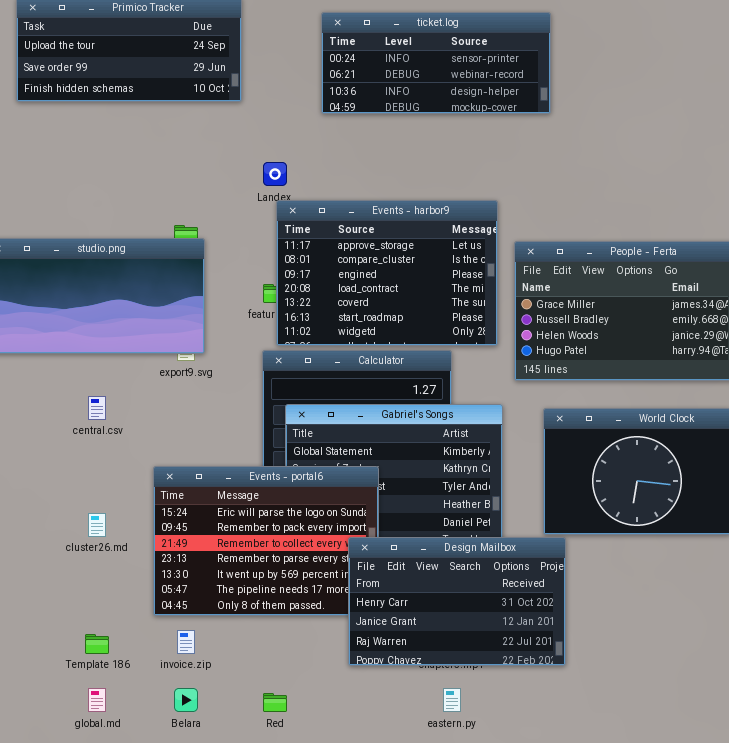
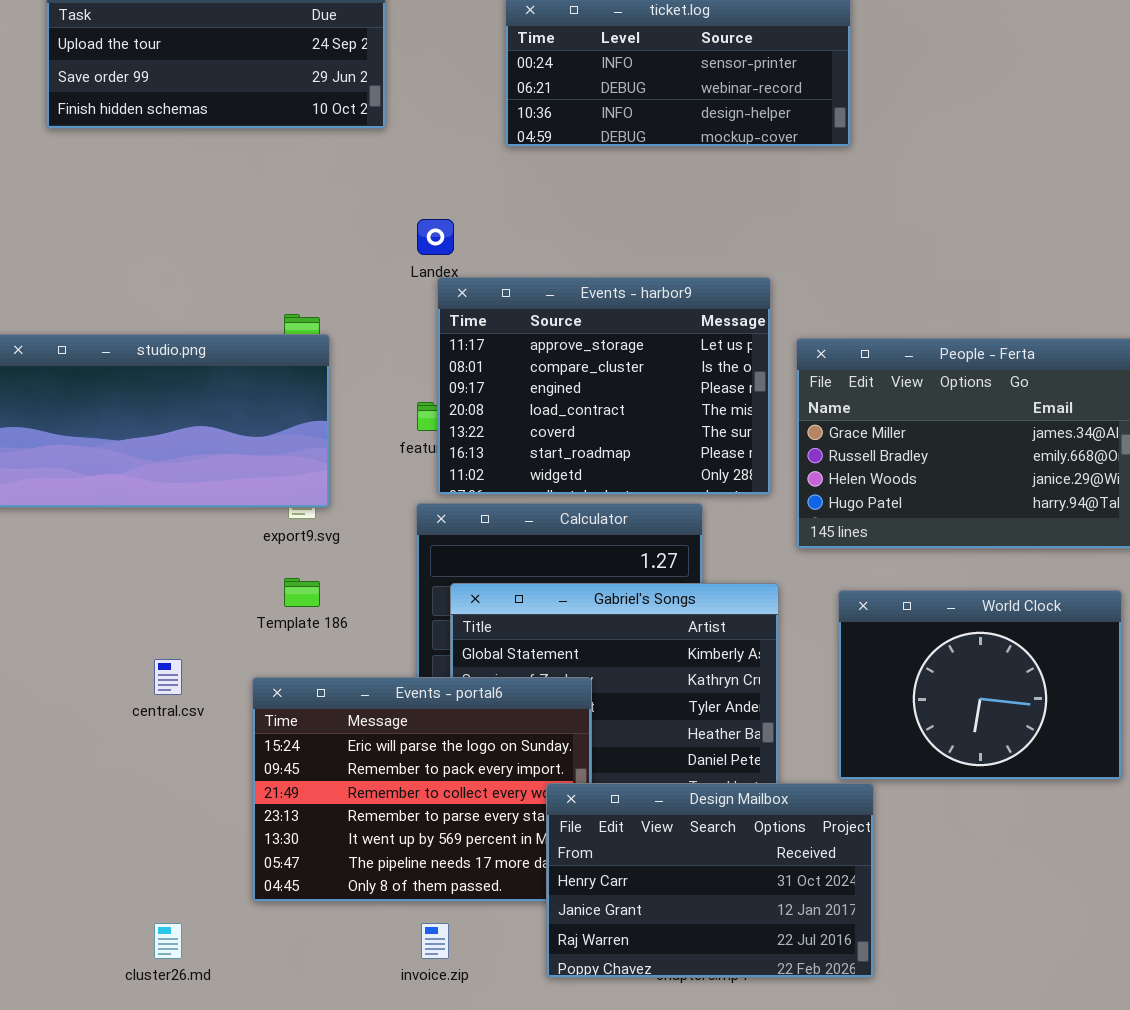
central.csv: [88,396,106,420] -> [154,659,182,695], moved
cluster26.md: [88,513,106,537] -> [154,923,182,959], moved
invoice.zip: [177,630,195,654] -> [421,923,449,959], moved
Template 186: [85,634,109,654] -> [284,578,320,607], moved

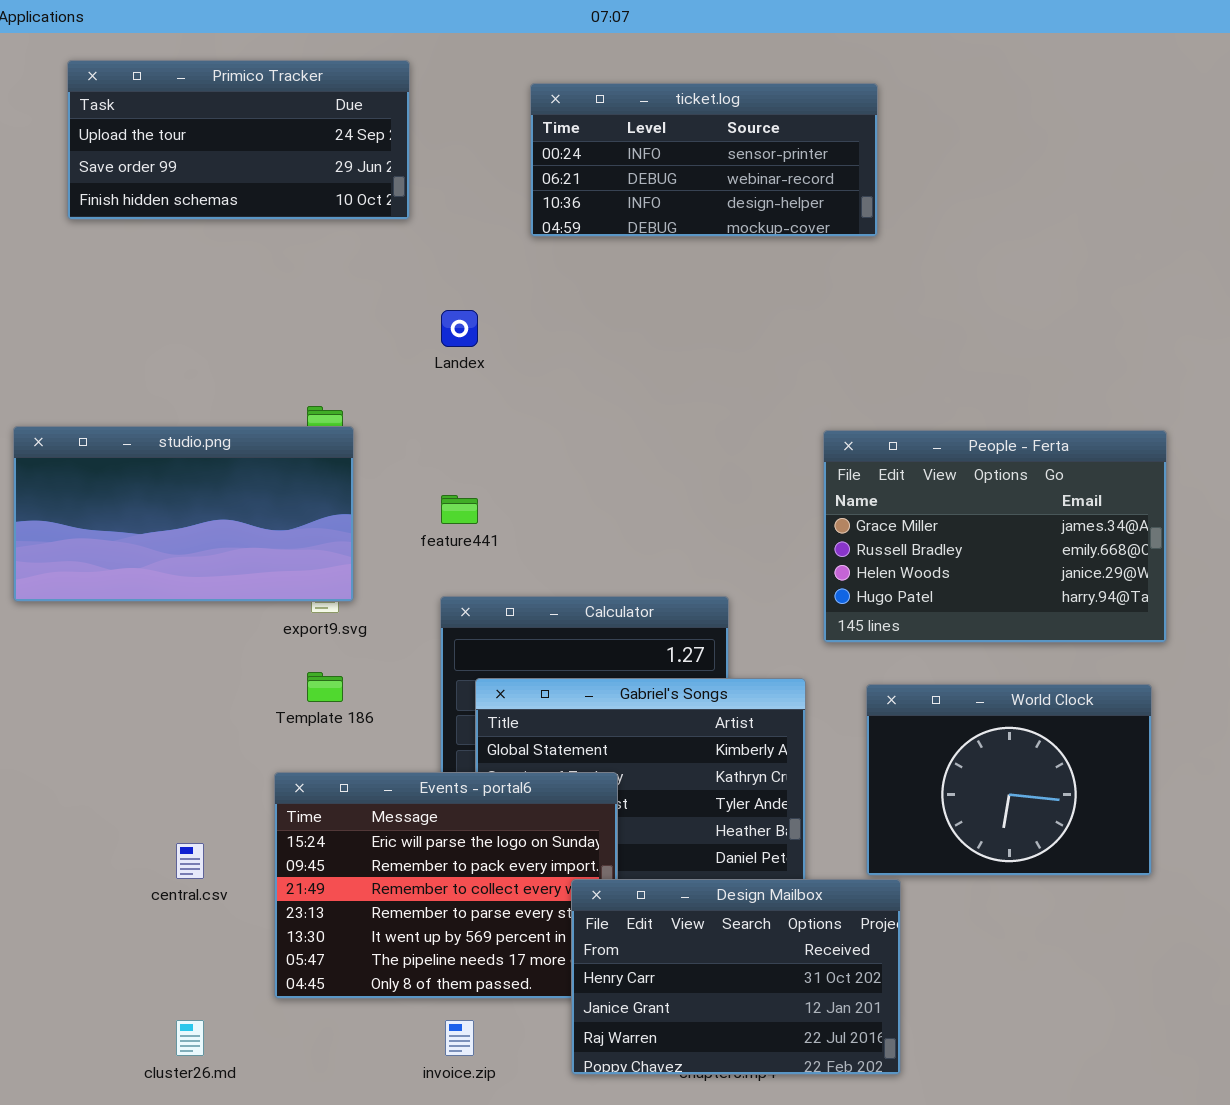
Events - harbor9: [437,277,771,495] -> none, closed
central.csv: [154,659,182,695] -> [176,843,204,879], moved

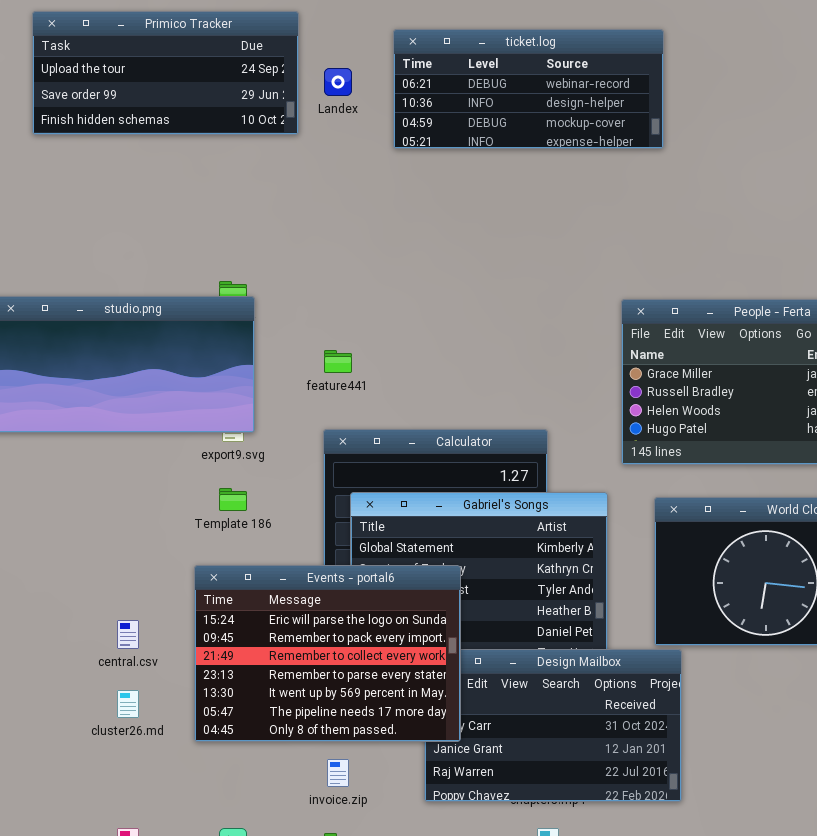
ticket.log: [530,83,878,237] -> [393,29,664,149], scrolled down 1 row
Landex: [441,310,478,347] -> [324,68,352,96], moved
Events - portal6: [274,772,618,999] -> [194,565,461,742], raised
cluster26.md: [176,1020,204,1056] -> [117,690,139,718], moved

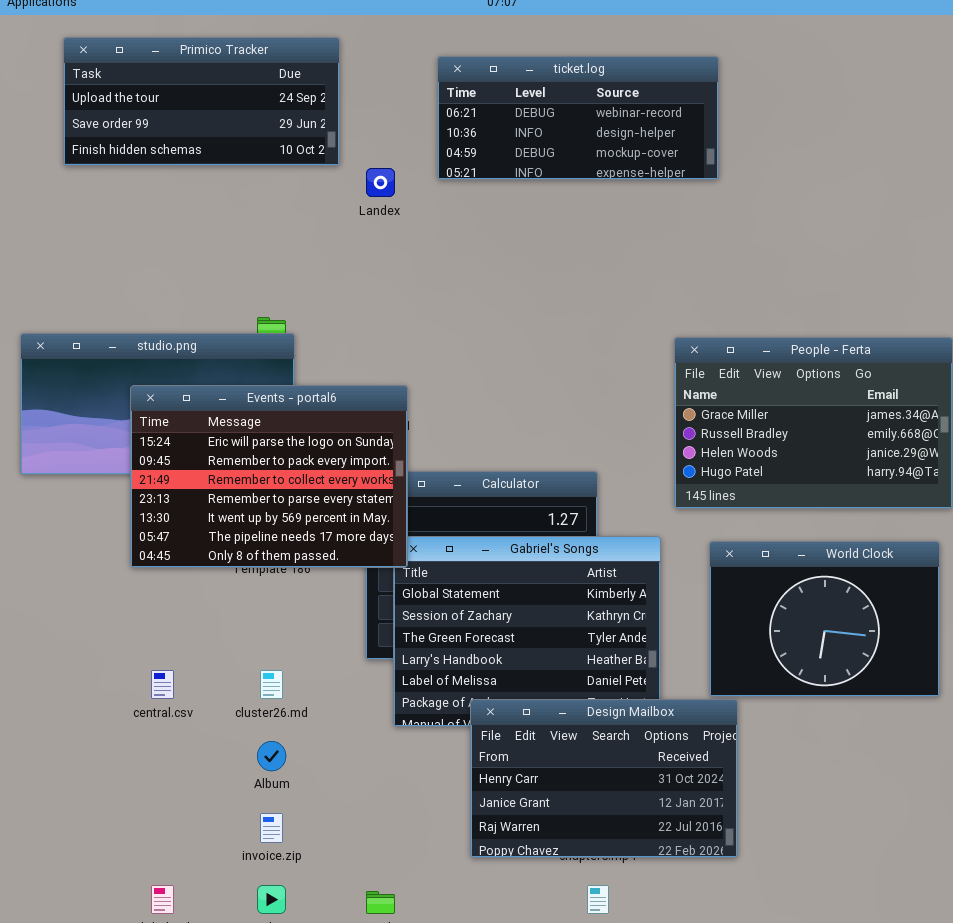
Landex: [324,68,352,96] -> [366,168,395,197], moved
Events - portal6: [194,565,461,742] -> [130,385,408,568], moved
cluster26.md: [117,690,139,718] -> [260,670,283,699], moved
invoice.zip: [327,759,349,787] -> [260,813,283,843], moved

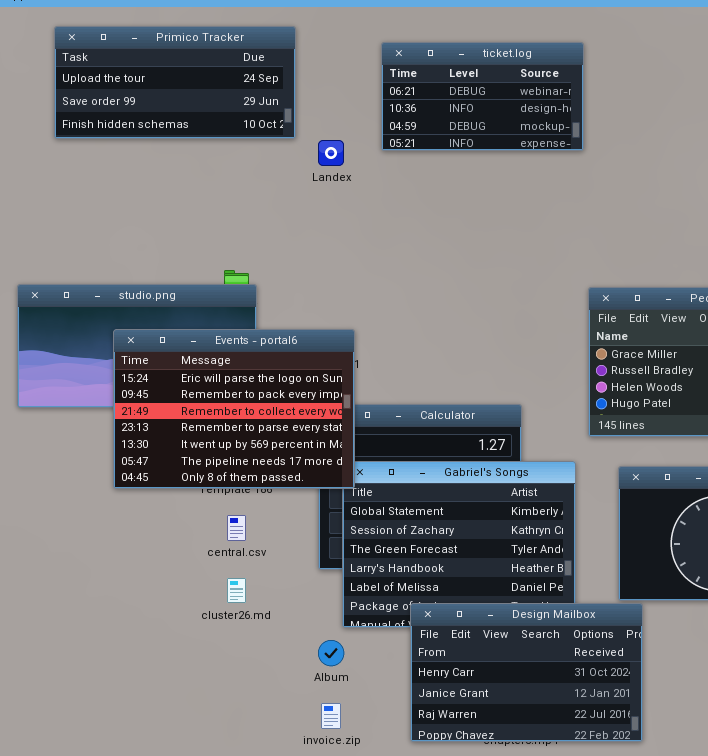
ticket.log: [437,56,719,180] -> [381,42,584,151], resized
central.csv: [151,670,174,699] -> [227,515,246,541], moved
Album: [257,741,286,771] -> [318,640,344,666], moved
invoice.zip: [260,813,283,843] -> [321,703,341,729], moved

